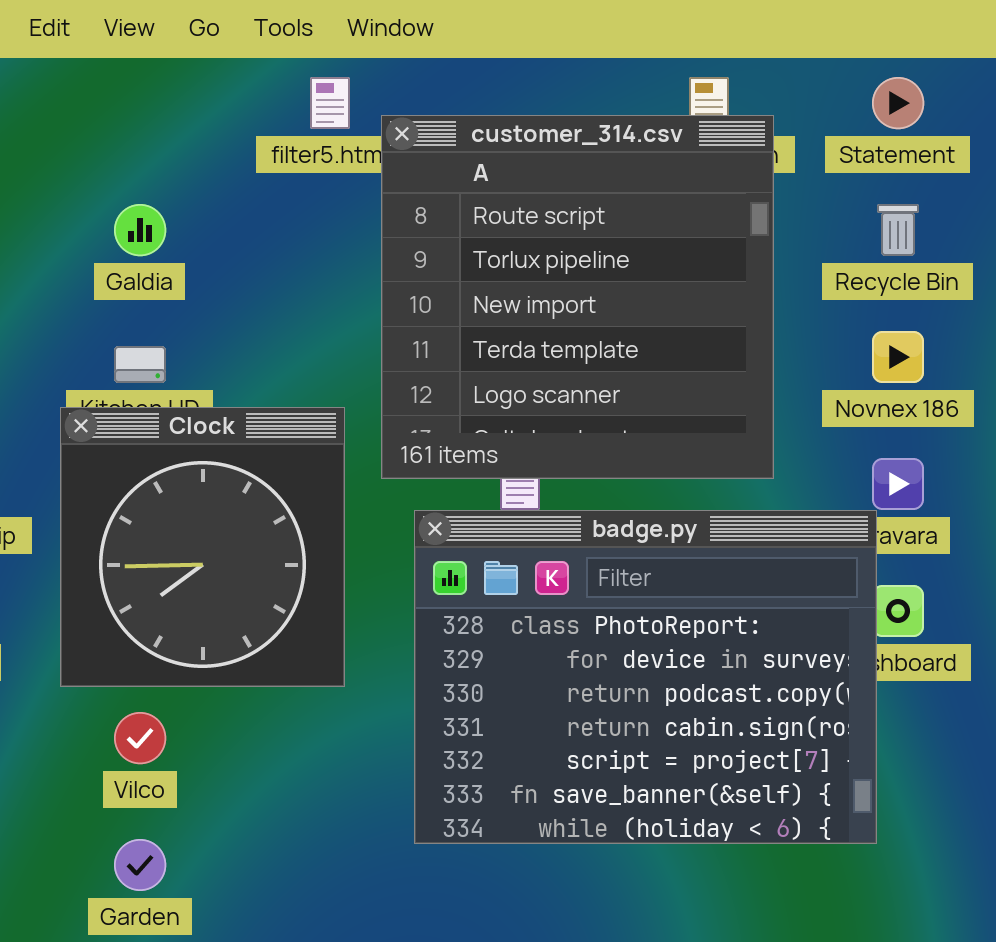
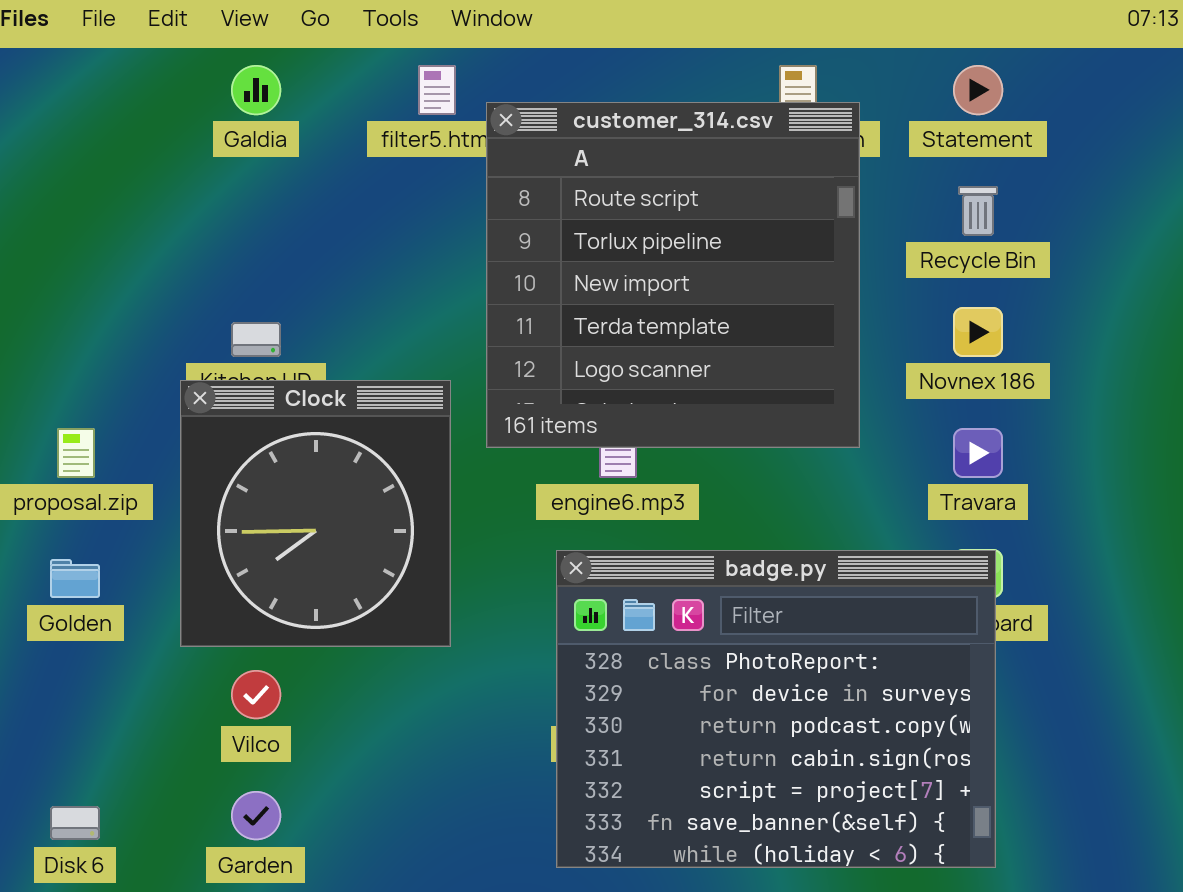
Galdia: [114,204,166,256] -> [231,65,281,115], moved
badge.py: [414,510,877,844] -> [556,550,996,868], moved

